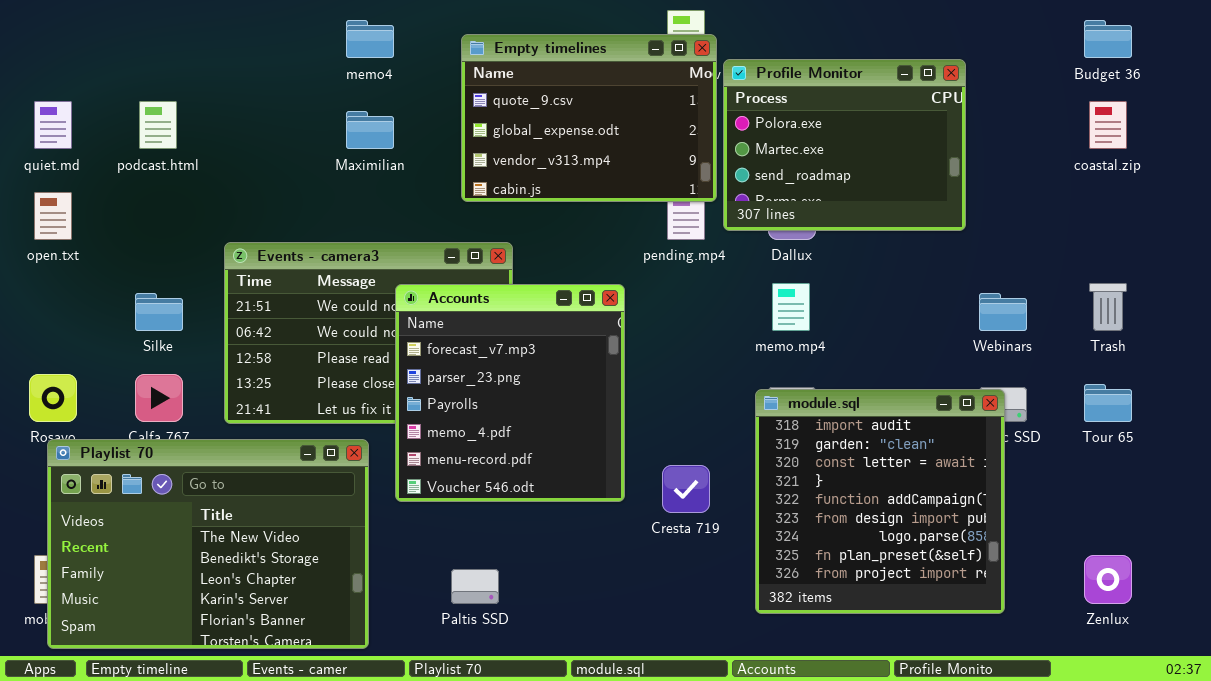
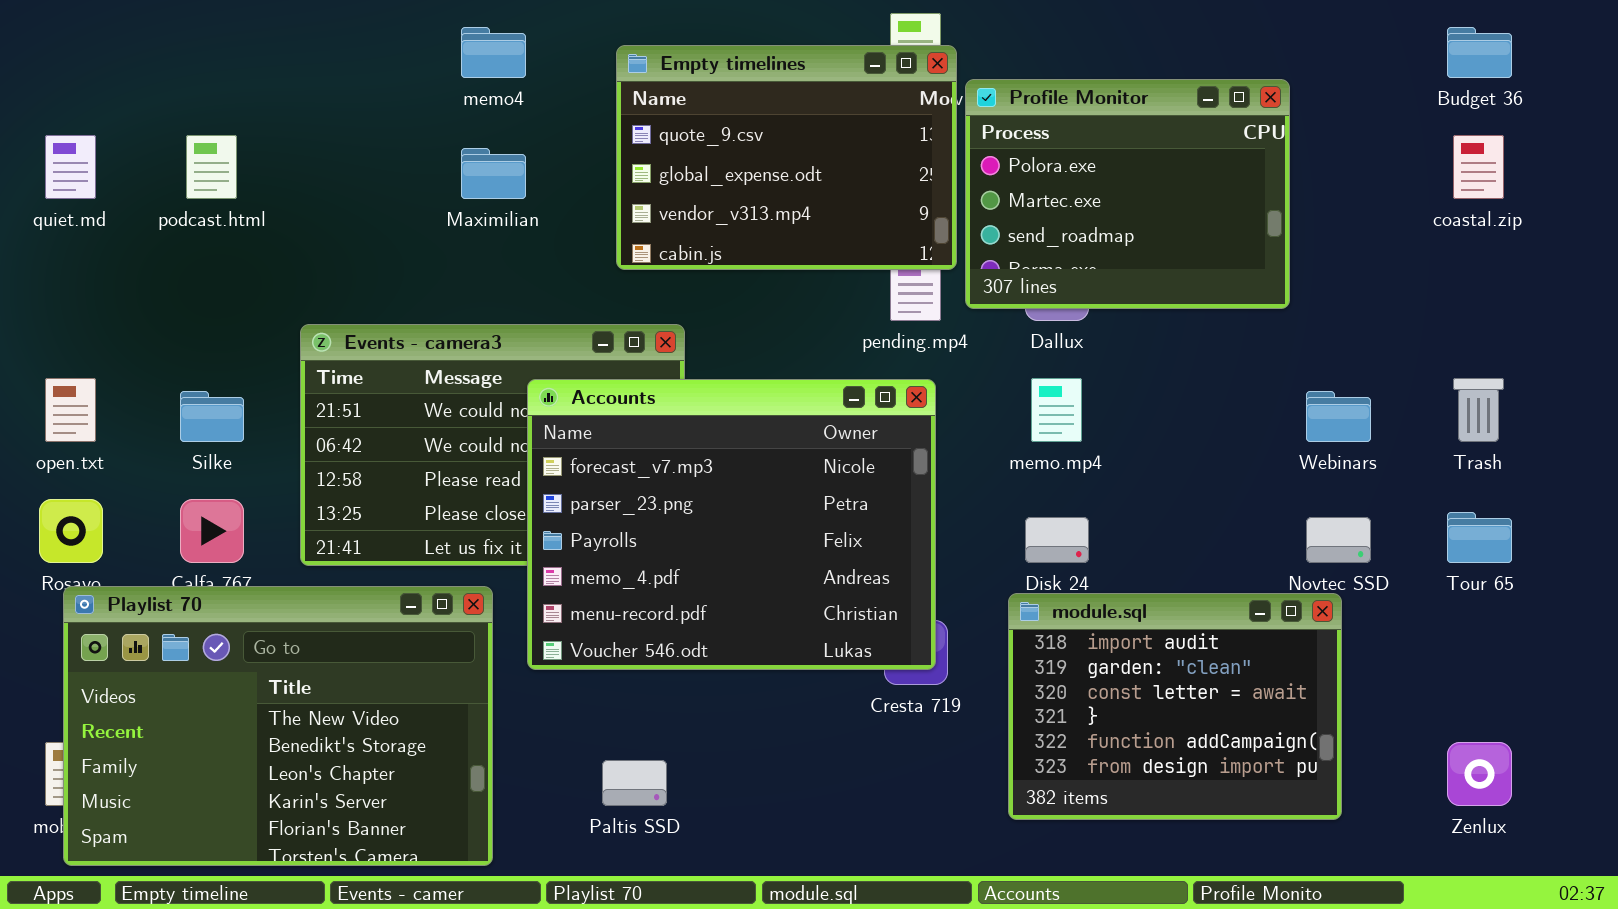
open.txt: [34,192,72,240] -> [45,378,96,442], moved
Accounts: [395,284,625,502] -> [527,379,936,670], resized
module.sql: [755,389,1005,614] -> [1008,593,1342,820], resized

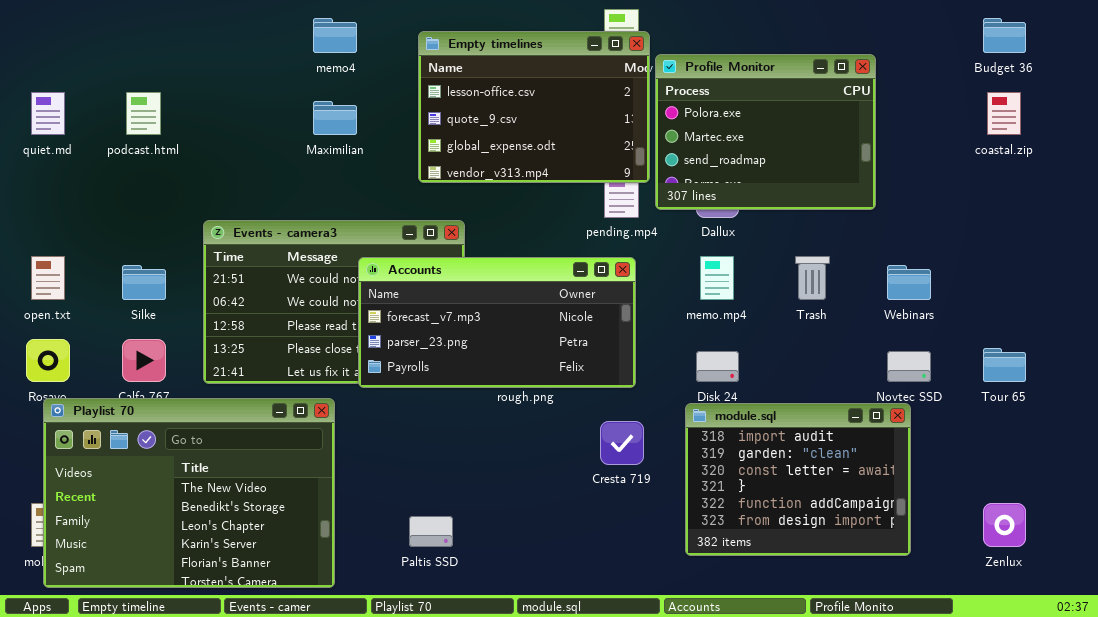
Empty timelines: [616,45,957,270] -> [418,31,650,183], scrolled up 1 row
Trash: [1453,378,1504,442] -> [795,256,830,300], moved
Accounts: [527,379,936,670] -> [358,257,636,388], resized

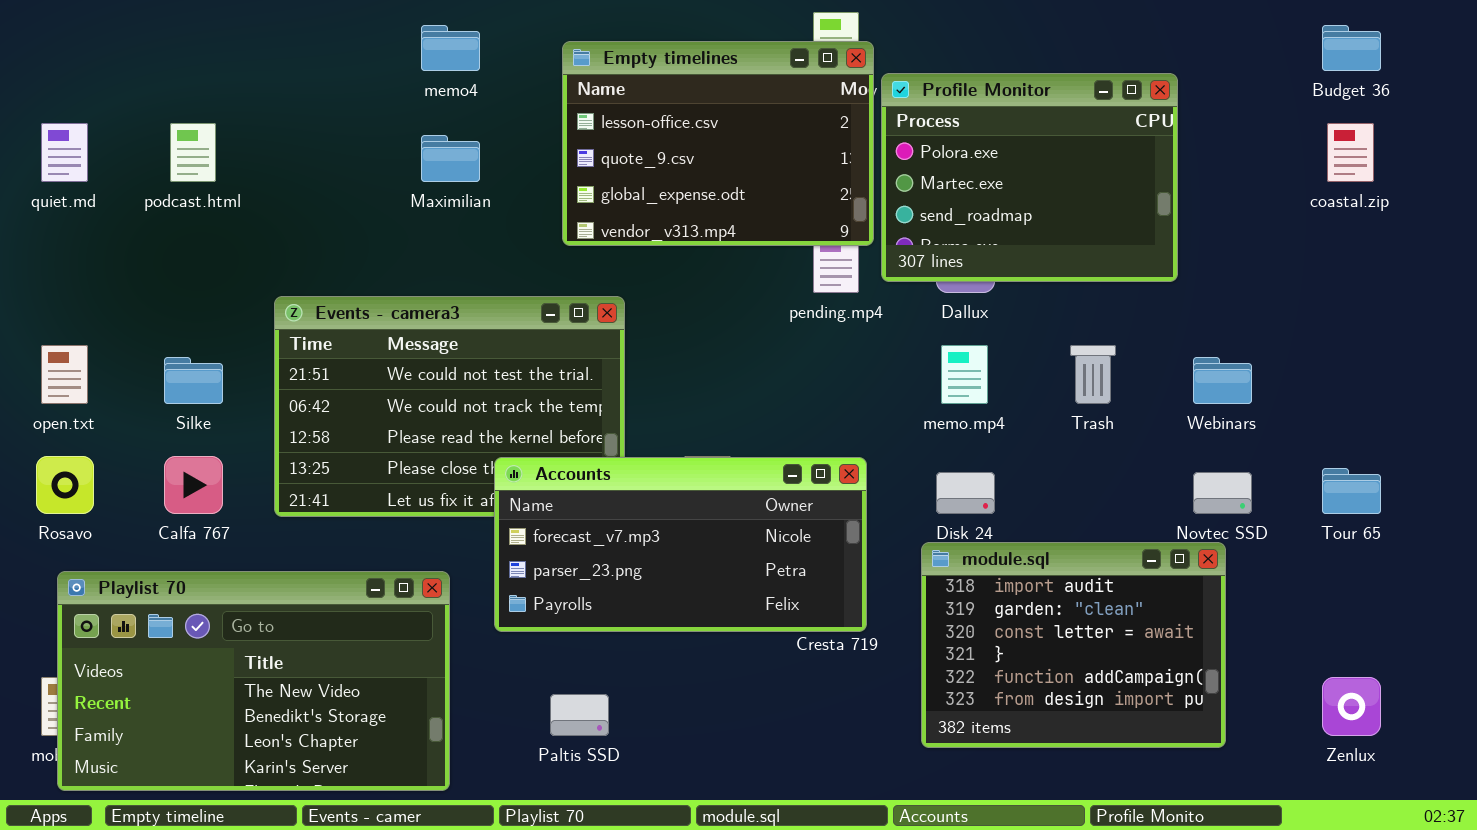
Accounts: [358,257,636,388] -> [494,457,867,632], moved
Playlist 70: [43,398,335,588] -> [57,571,450,791], resized

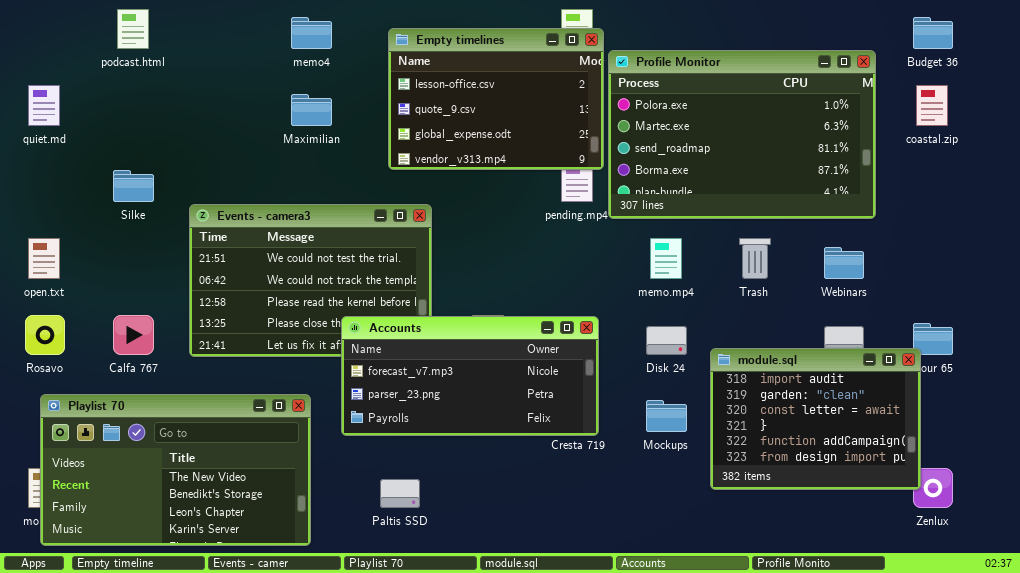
Profile Monitor: [881,73,1178,282] -> [608,50,876,219], resized
podcast.html: [170,123,216,182] -> [117,9,149,49], moved
Silke: [164,357,223,404] -> [113,170,154,202], moved
module.sql: [921,542,1226,748] -> [710,348,921,490], moved

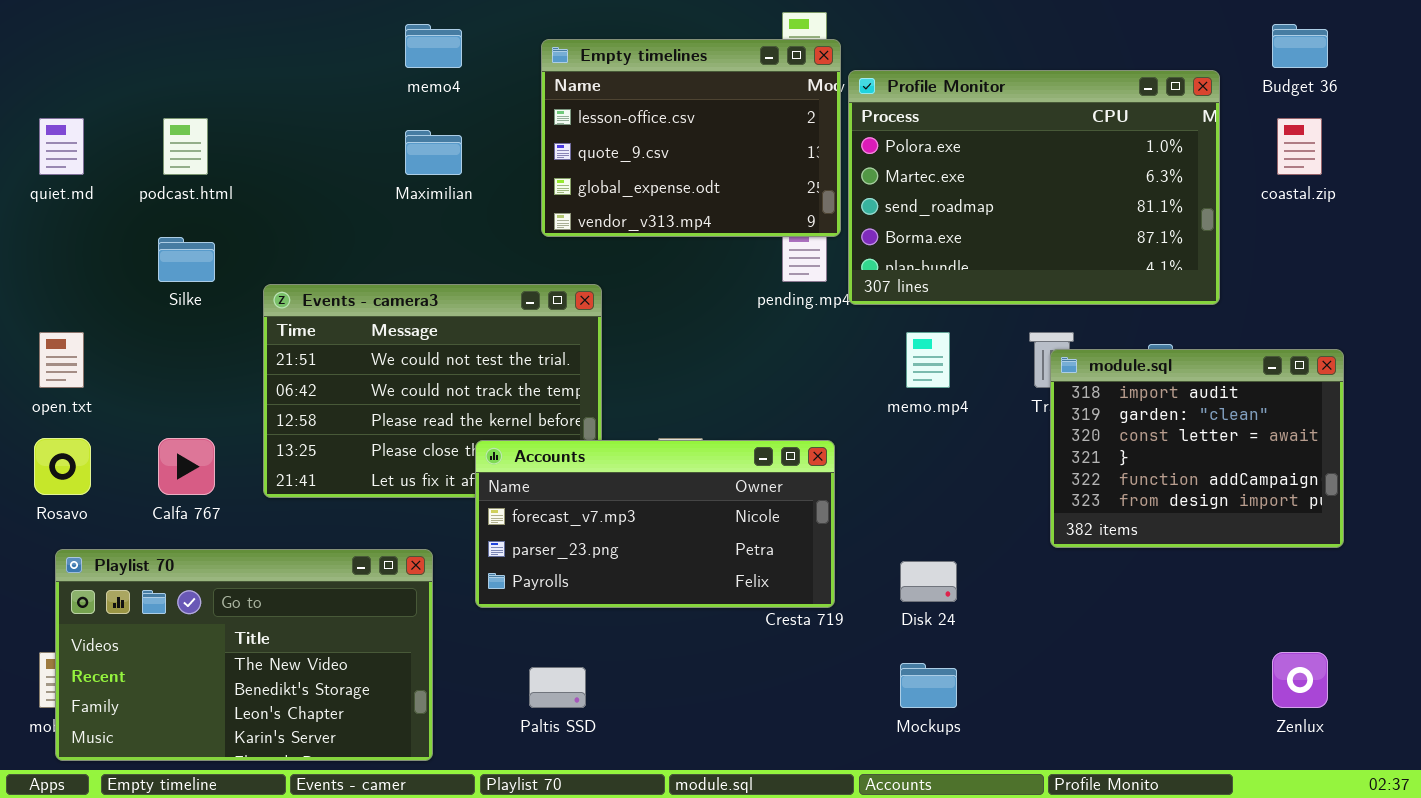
podcast.html: [117,9,149,49] -> [163,118,208,175], moved
Disk 24: [646,326,687,355] -> [900,561,957,602], moved
module.sql: [710,348,921,490] -> [1050,349,1344,548], moved
Mockups: [646,400,687,432] -> [900,663,957,708], moved

